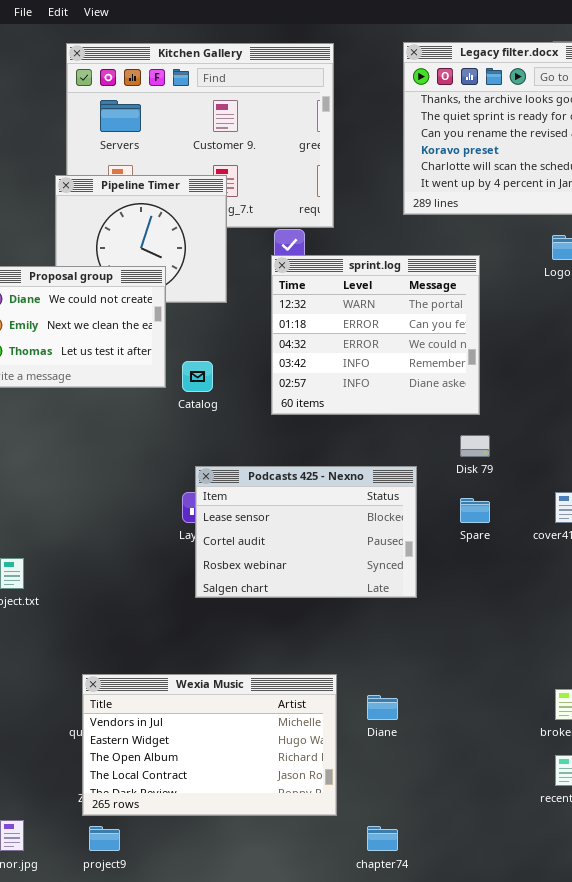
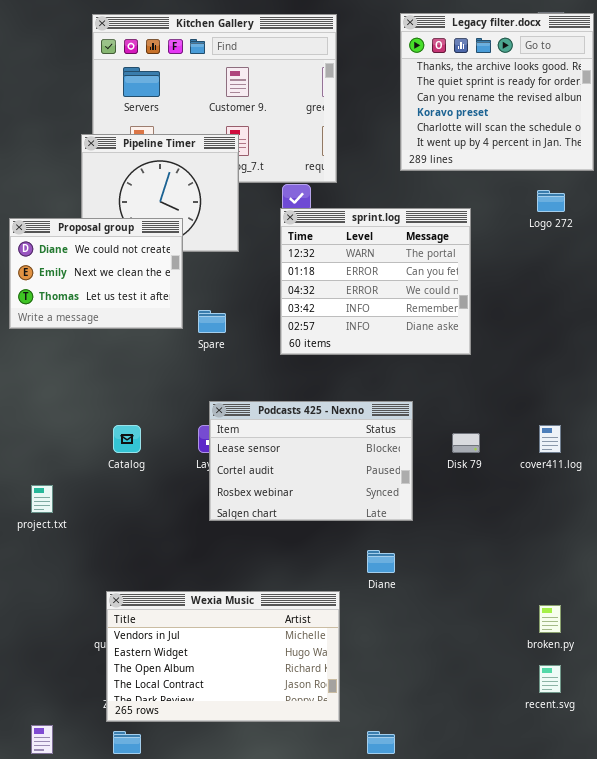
Catalog: [182,361,213,392] -> [113,425,141,453], moved
Disk 79: [460,435,490,457] -> [452,433,480,453], moved
Spare: [460,498,490,523] -> [198,310,226,333], moved
Diane: [367,695,398,720] -> [367,550,395,573], moved

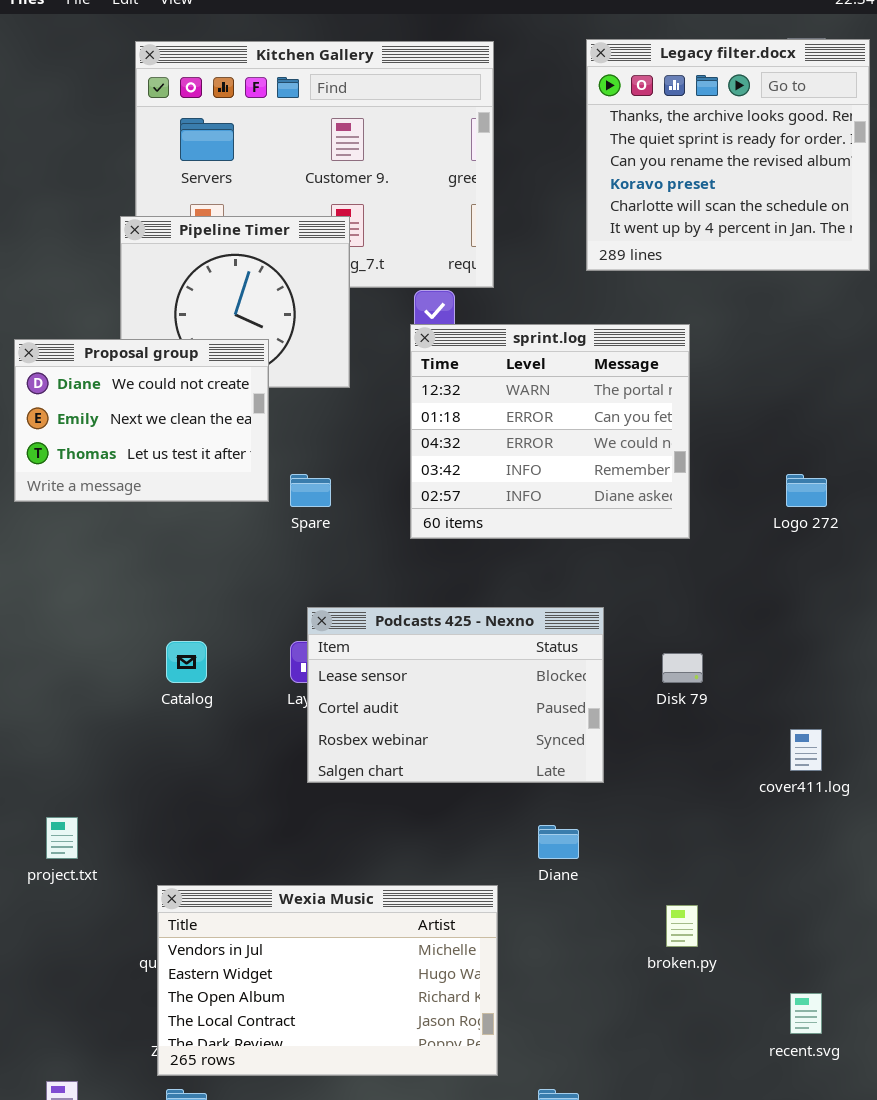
Logo 272: [537,190,565,212] -> [786,474,827,507], moved
cover411.log: [539,425,561,453] -> [790,729,822,771], moved
project.txt: [31,485,53,513] -> [46,817,78,859], moved
broken.py: [539,605,561,633] -> [666,905,698,947], moved

